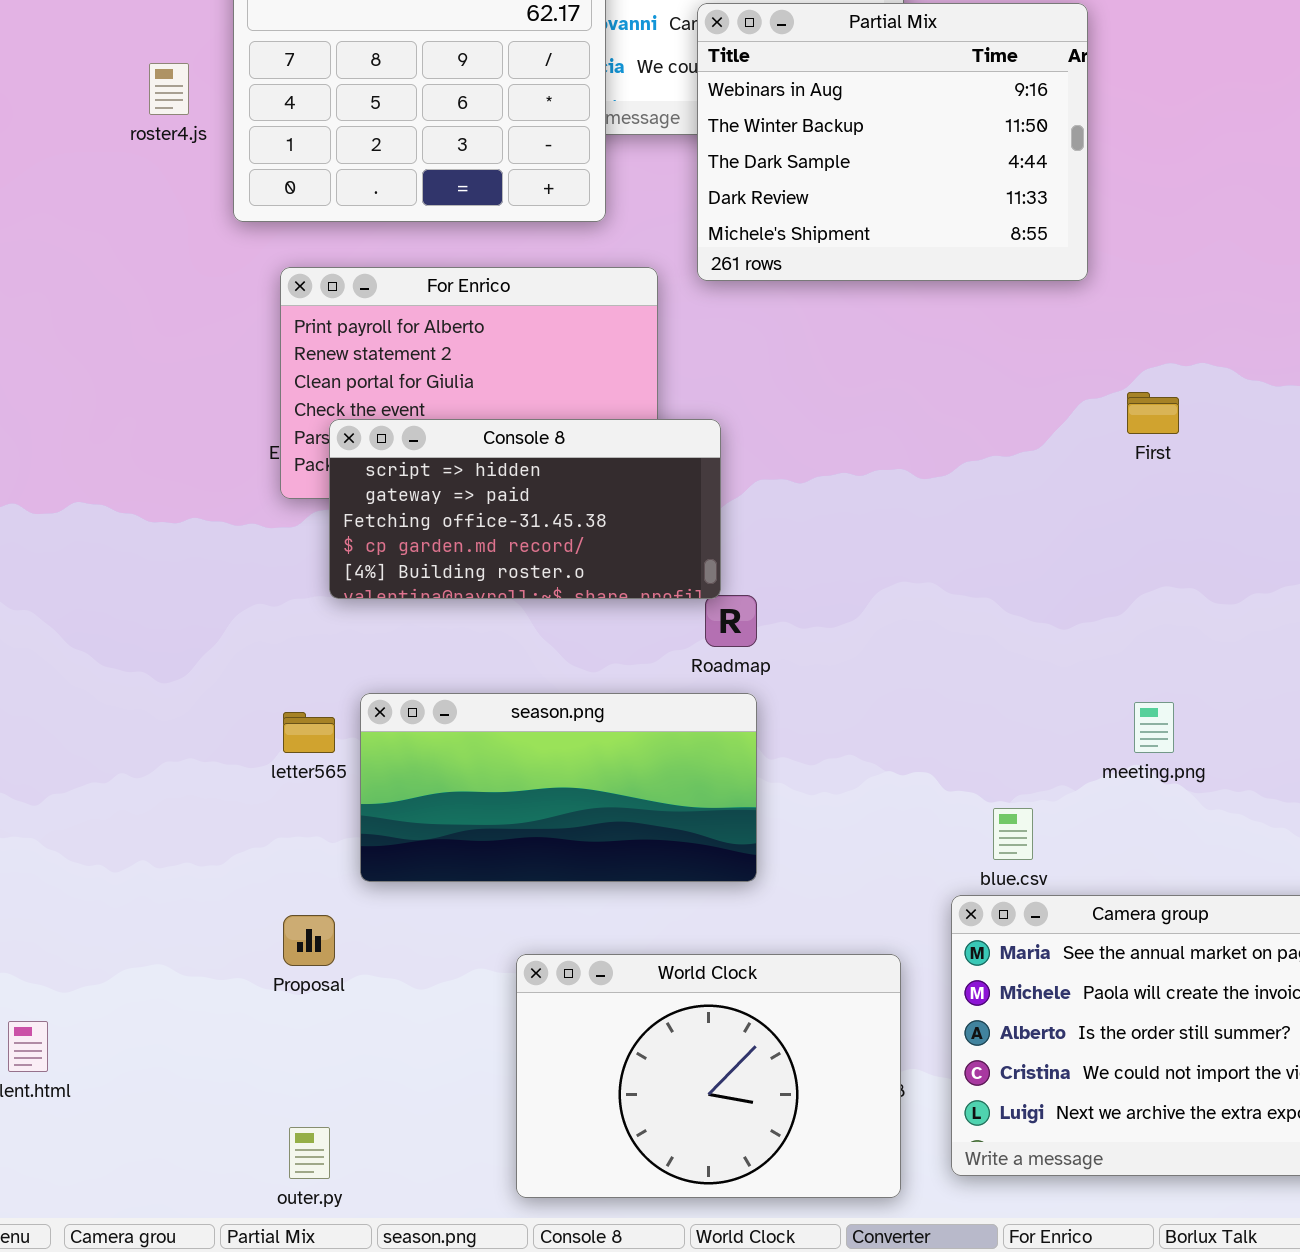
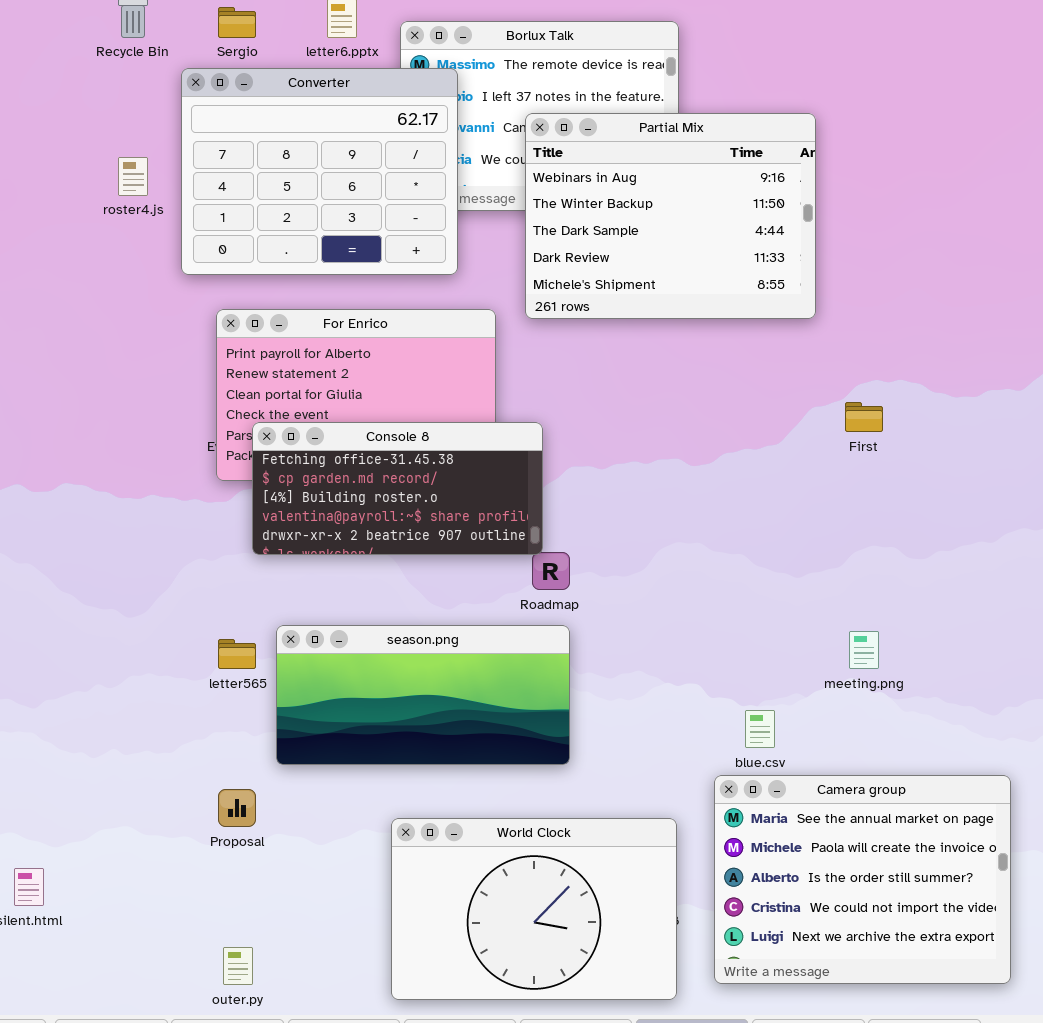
Console 8: [329,419,721,599] -> [252,422,543,555], scrolled down 2 rows

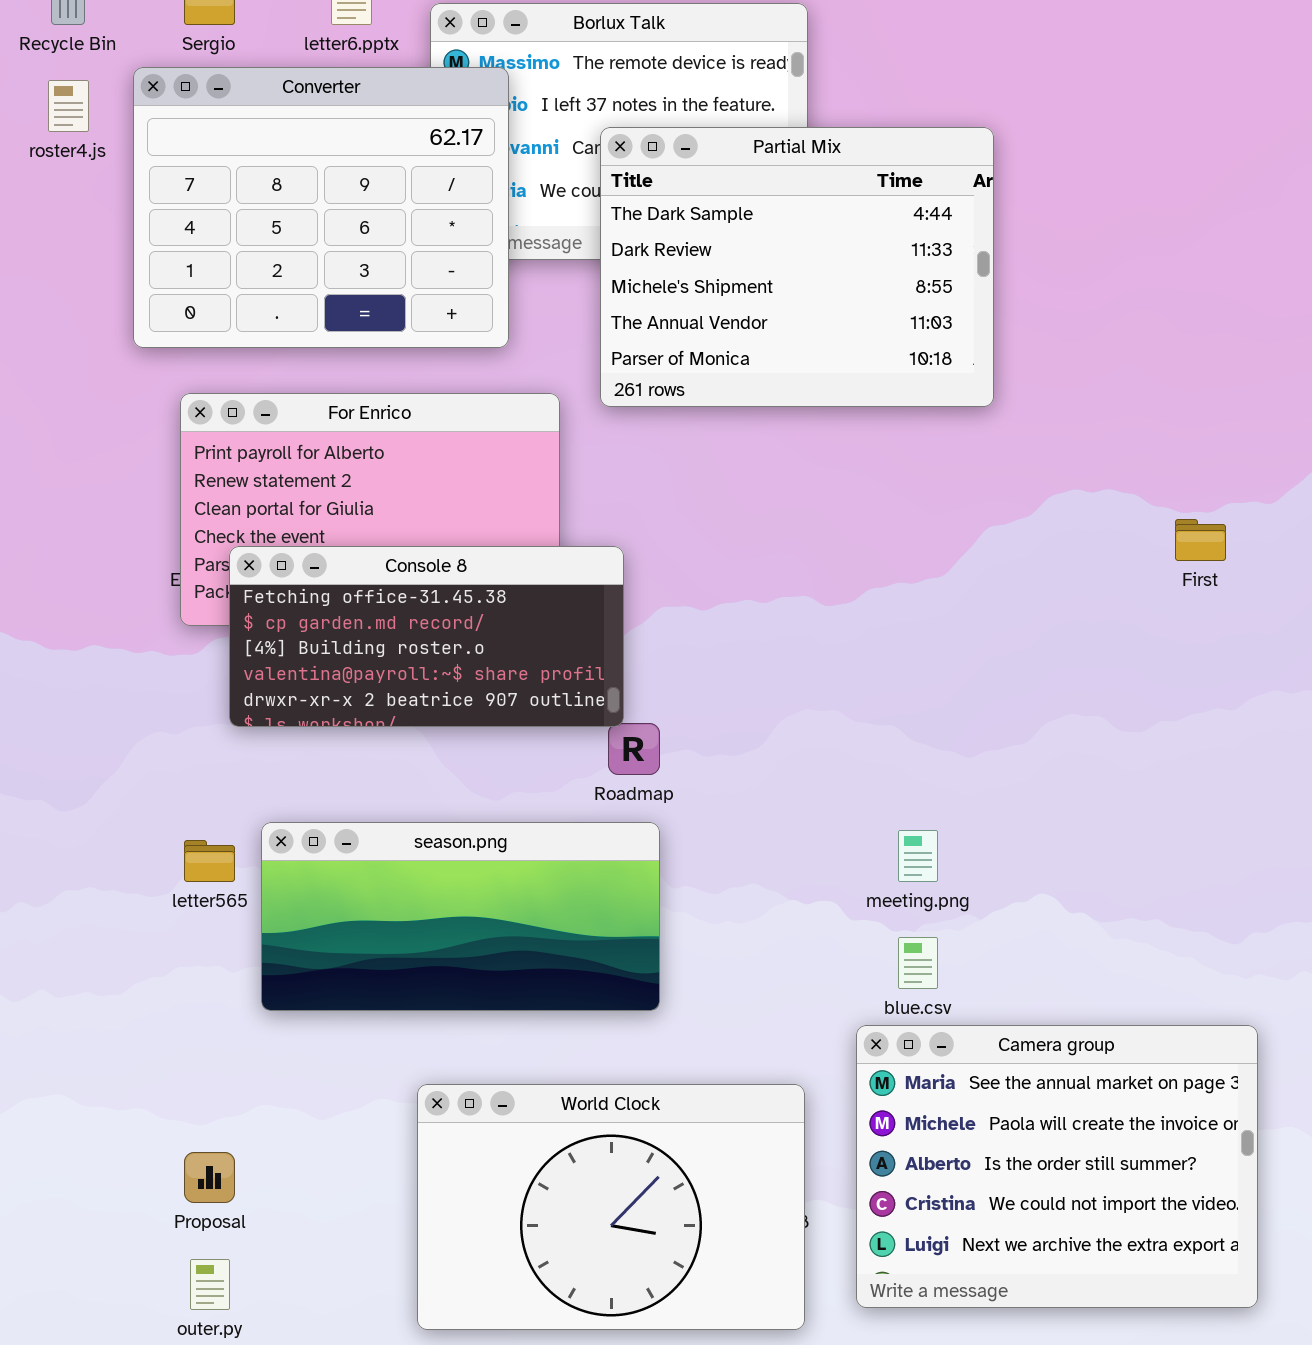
Partial Mix: [525,113,816,319] -> [600,127,994,407], scrolled down 2 rows
roster4.js: [118,157,148,196] -> [48,80,89,132], moved
First: [845,402,883,432] -> [1175,519,1226,561], moved
meeting.png: [849,631,879,669] -> [898,830,938,882], moved
Proposal: [218,789,256,827] -> [184,1152,235,1203], moved

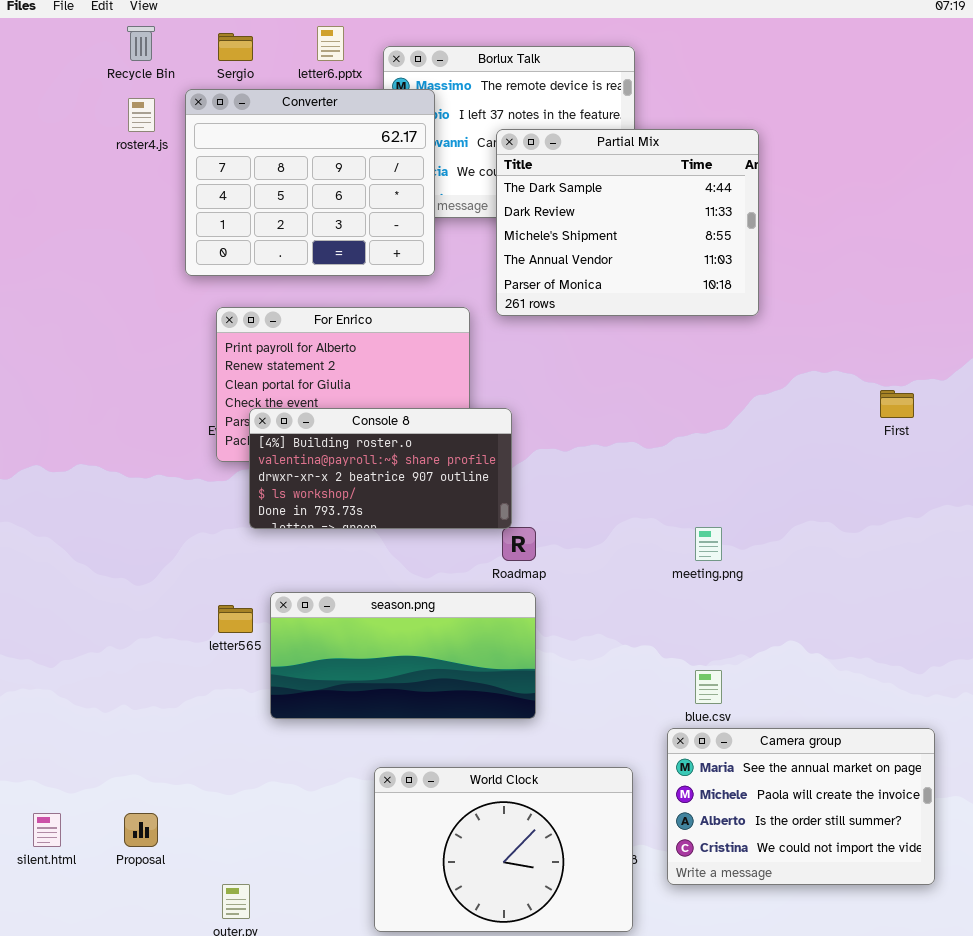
Console 8: [229,546,624,727] -> [249,408,512,529], scrolled down 2 rows
meeting.png: [898,830,938,882] -> [695,527,722,561], moved
Camera group: [856,1025,1258,1308] -> [667,728,935,885], resized
Proposal: [184,1152,235,1203] -> [124,813,158,847], moved

